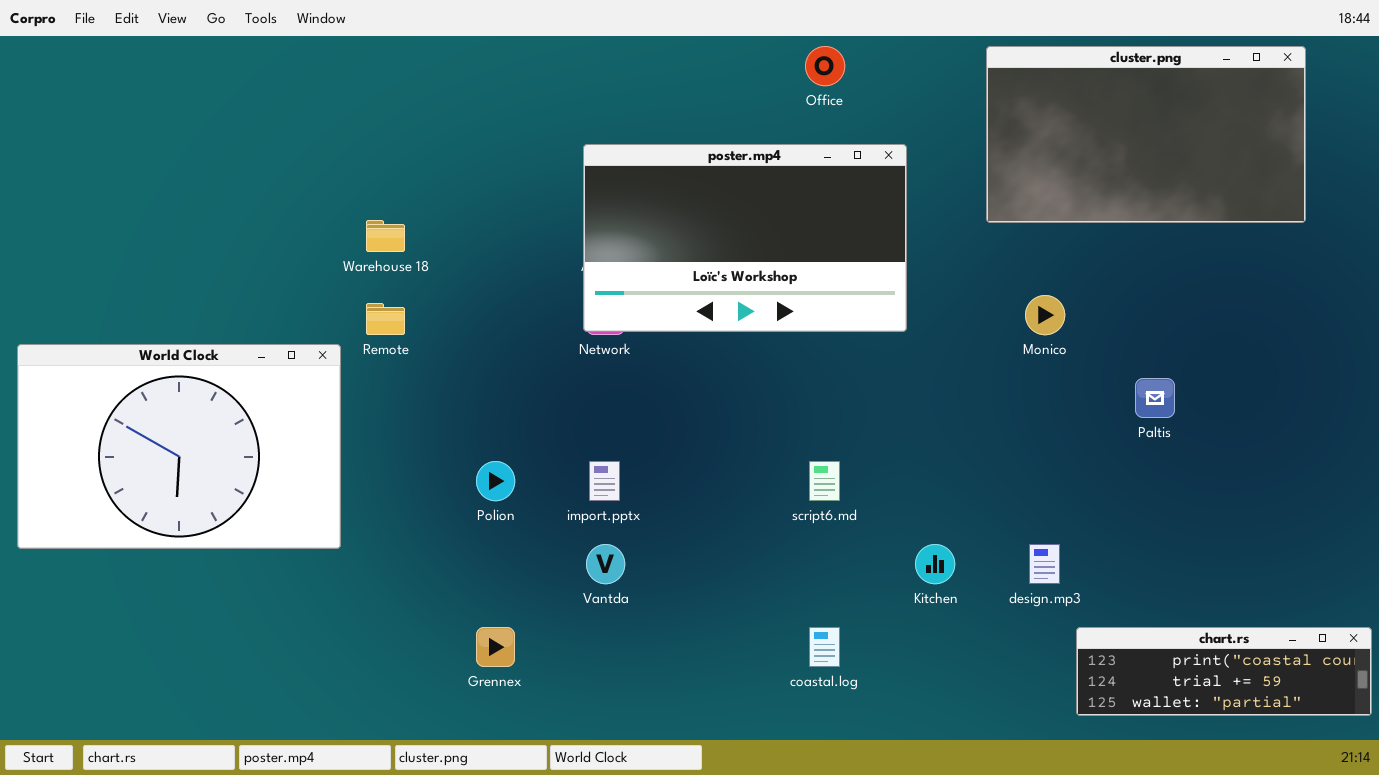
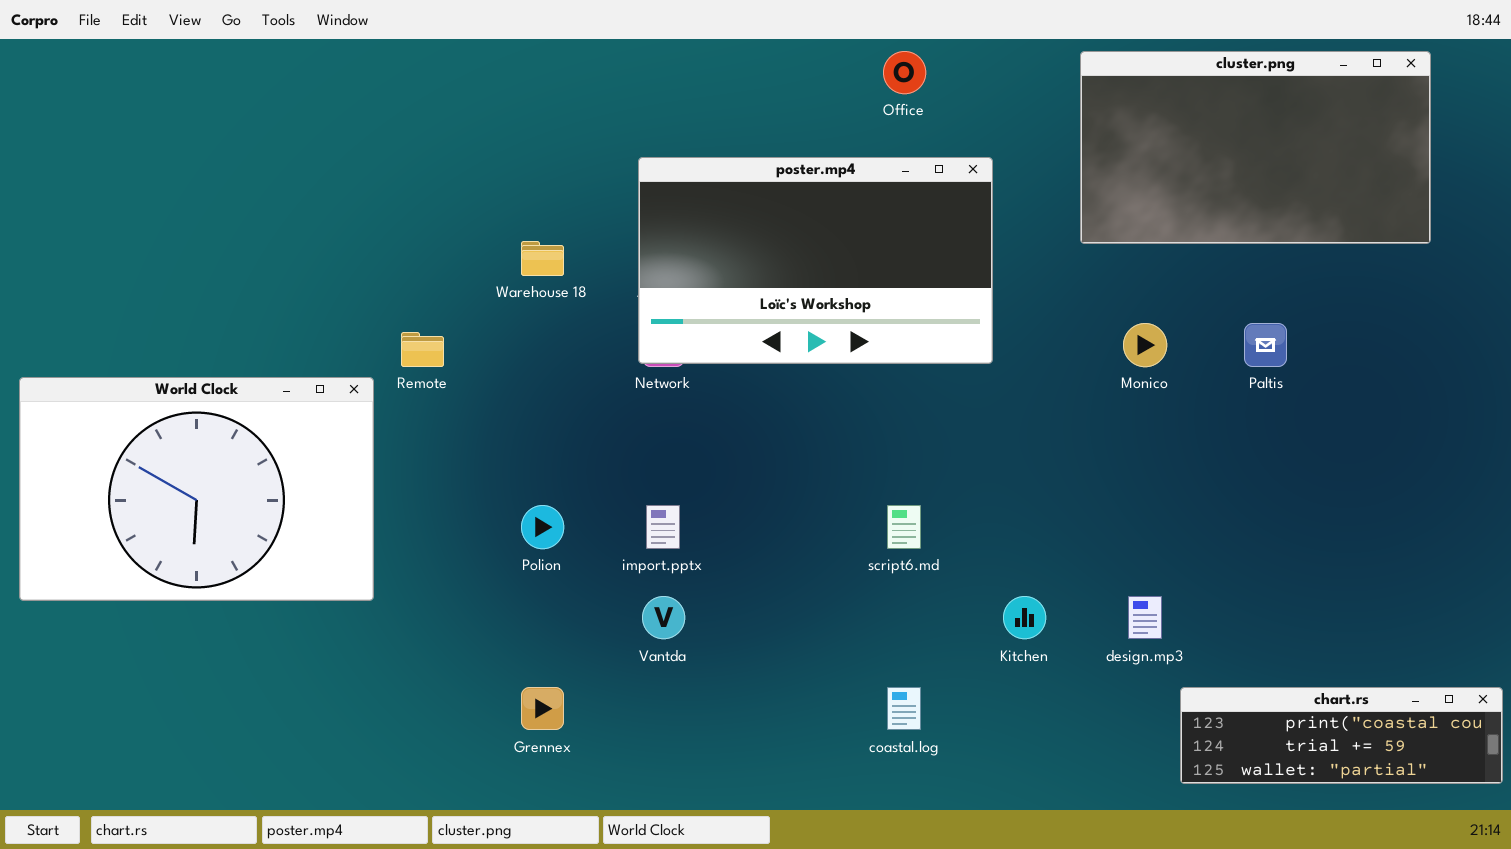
Warehouse 18: [366,220,405,252] -> [521,241,564,276], moved
Paltis: [1135,378,1175,418] -> [1244,323,1287,367], moved

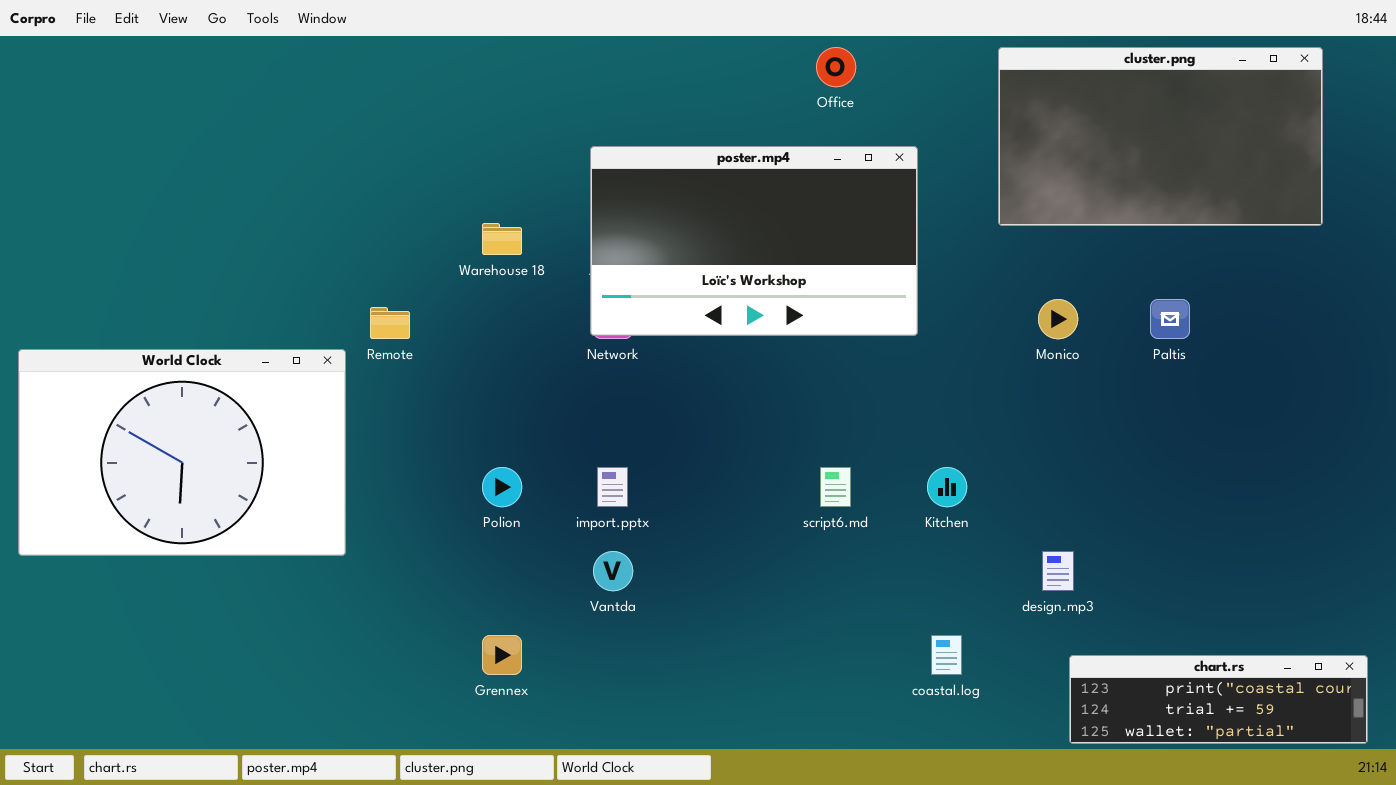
Kitchen: [1003,596,1046,639] -> [927,467,967,507], moved
coastal.log: [887,687,921,730] -> [931,635,962,675], moved
chart.rs: [1180,687,1503,784] -> [1069,655,1368,744], moved

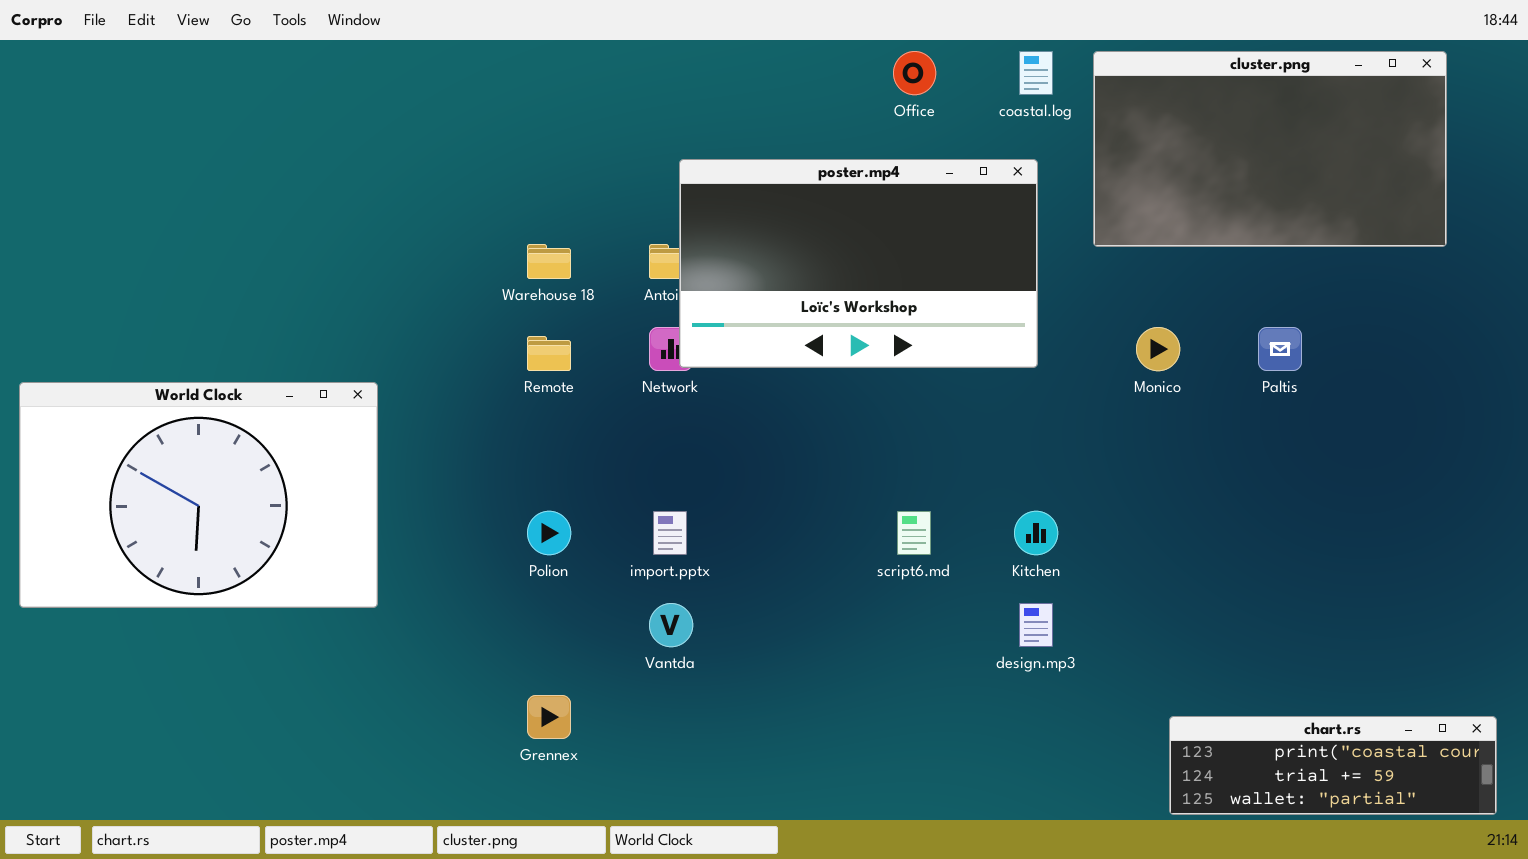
poster.mp4: [590,146,918,336] -> [679,159,1038,368], moved
Remote: [370,307,410,339] -> [527,336,571,371], moved
design.mp3: [1042,551,1074,591] -> [1019,603,1053,647], moved
coastal.log: [931,635,962,675] -> [1019,51,1053,95], moved

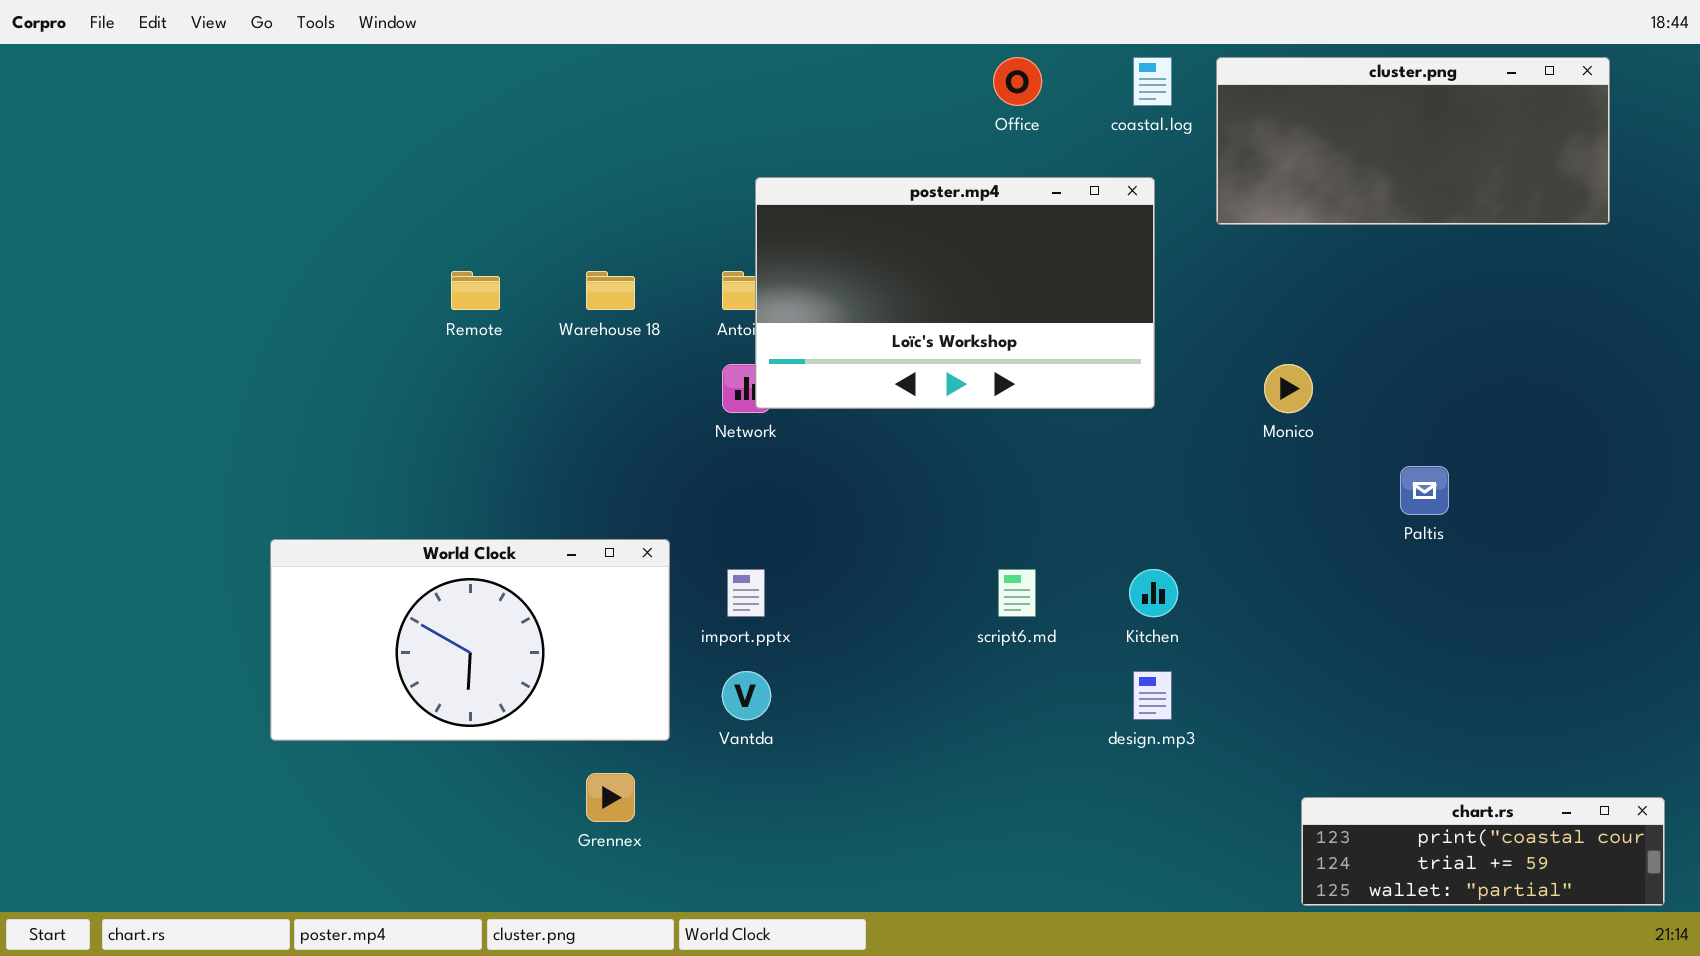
cluster.png: [1093,51,1447,247] -> [1216,57,1610,225], resized
Paltis: [1258,327,1302,371] -> [1400,466,1449,515], moved
Remote: [527,336,571,371] -> [451,271,500,310], moved
World Clock: [19,382,378,608] -> [270,539,670,741], moved, resized

